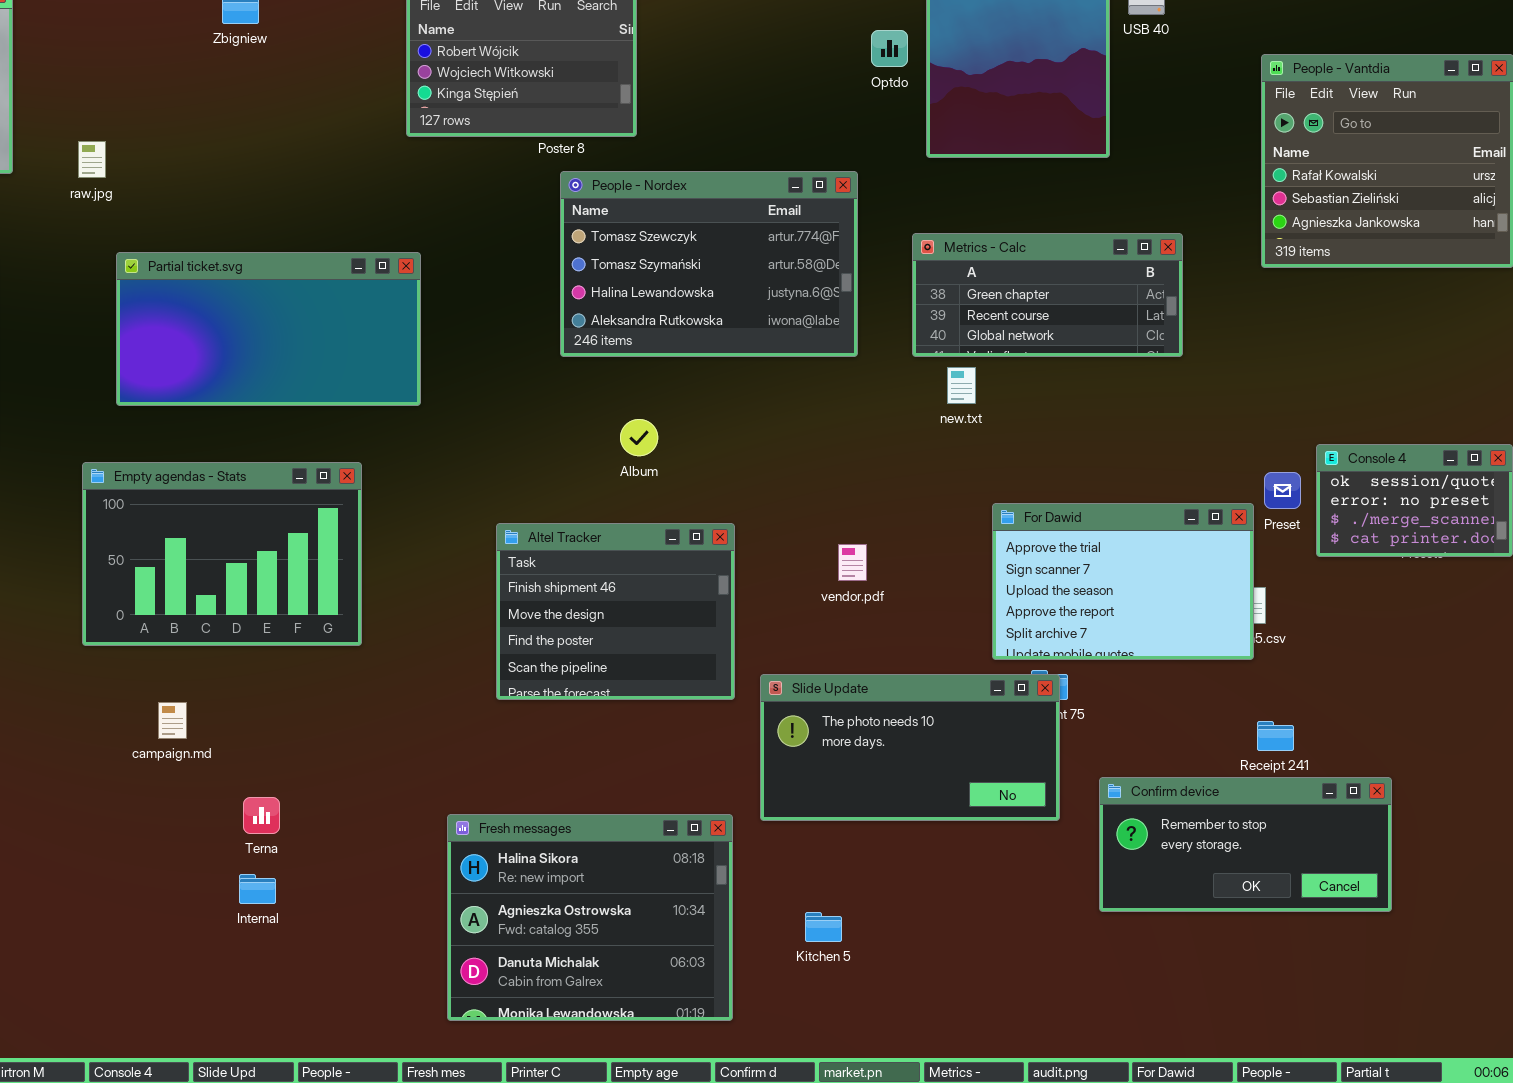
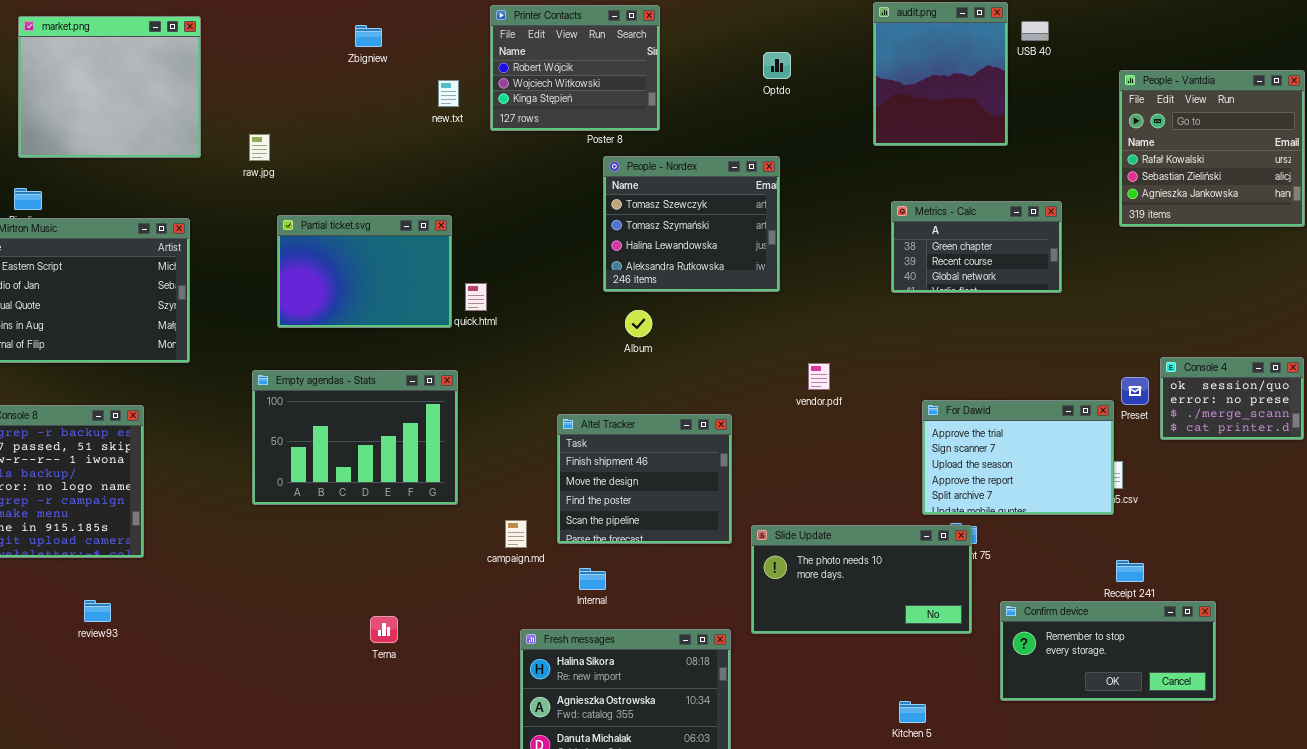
Optdo: [871,30,908,67] -> [763,52,791,79], moved
People - Nordex: [560,171,858,357] -> [603,156,780,292], resized
Metrics - Calc: [912,233,1183,357] -> [891,201,1062,293], resized
Partial ticket.svg: [116,252,421,406] -> [277,215,452,328], resized
new.txt: [947,367,976,404] -> [438,80,459,107], moved
Album: [620,419,658,456] -> [625,310,652,337], moved
vendor.pdf: [838,544,867,581] -> [808,363,830,390], moved
campaign.md: [158,702,187,739] -> [505,520,527,548], moved
Internal: [239,874,276,904] -> [579,568,606,590], moved
Kitchen 5: [805,912,842,942] -> [899,701,926,723], moved

